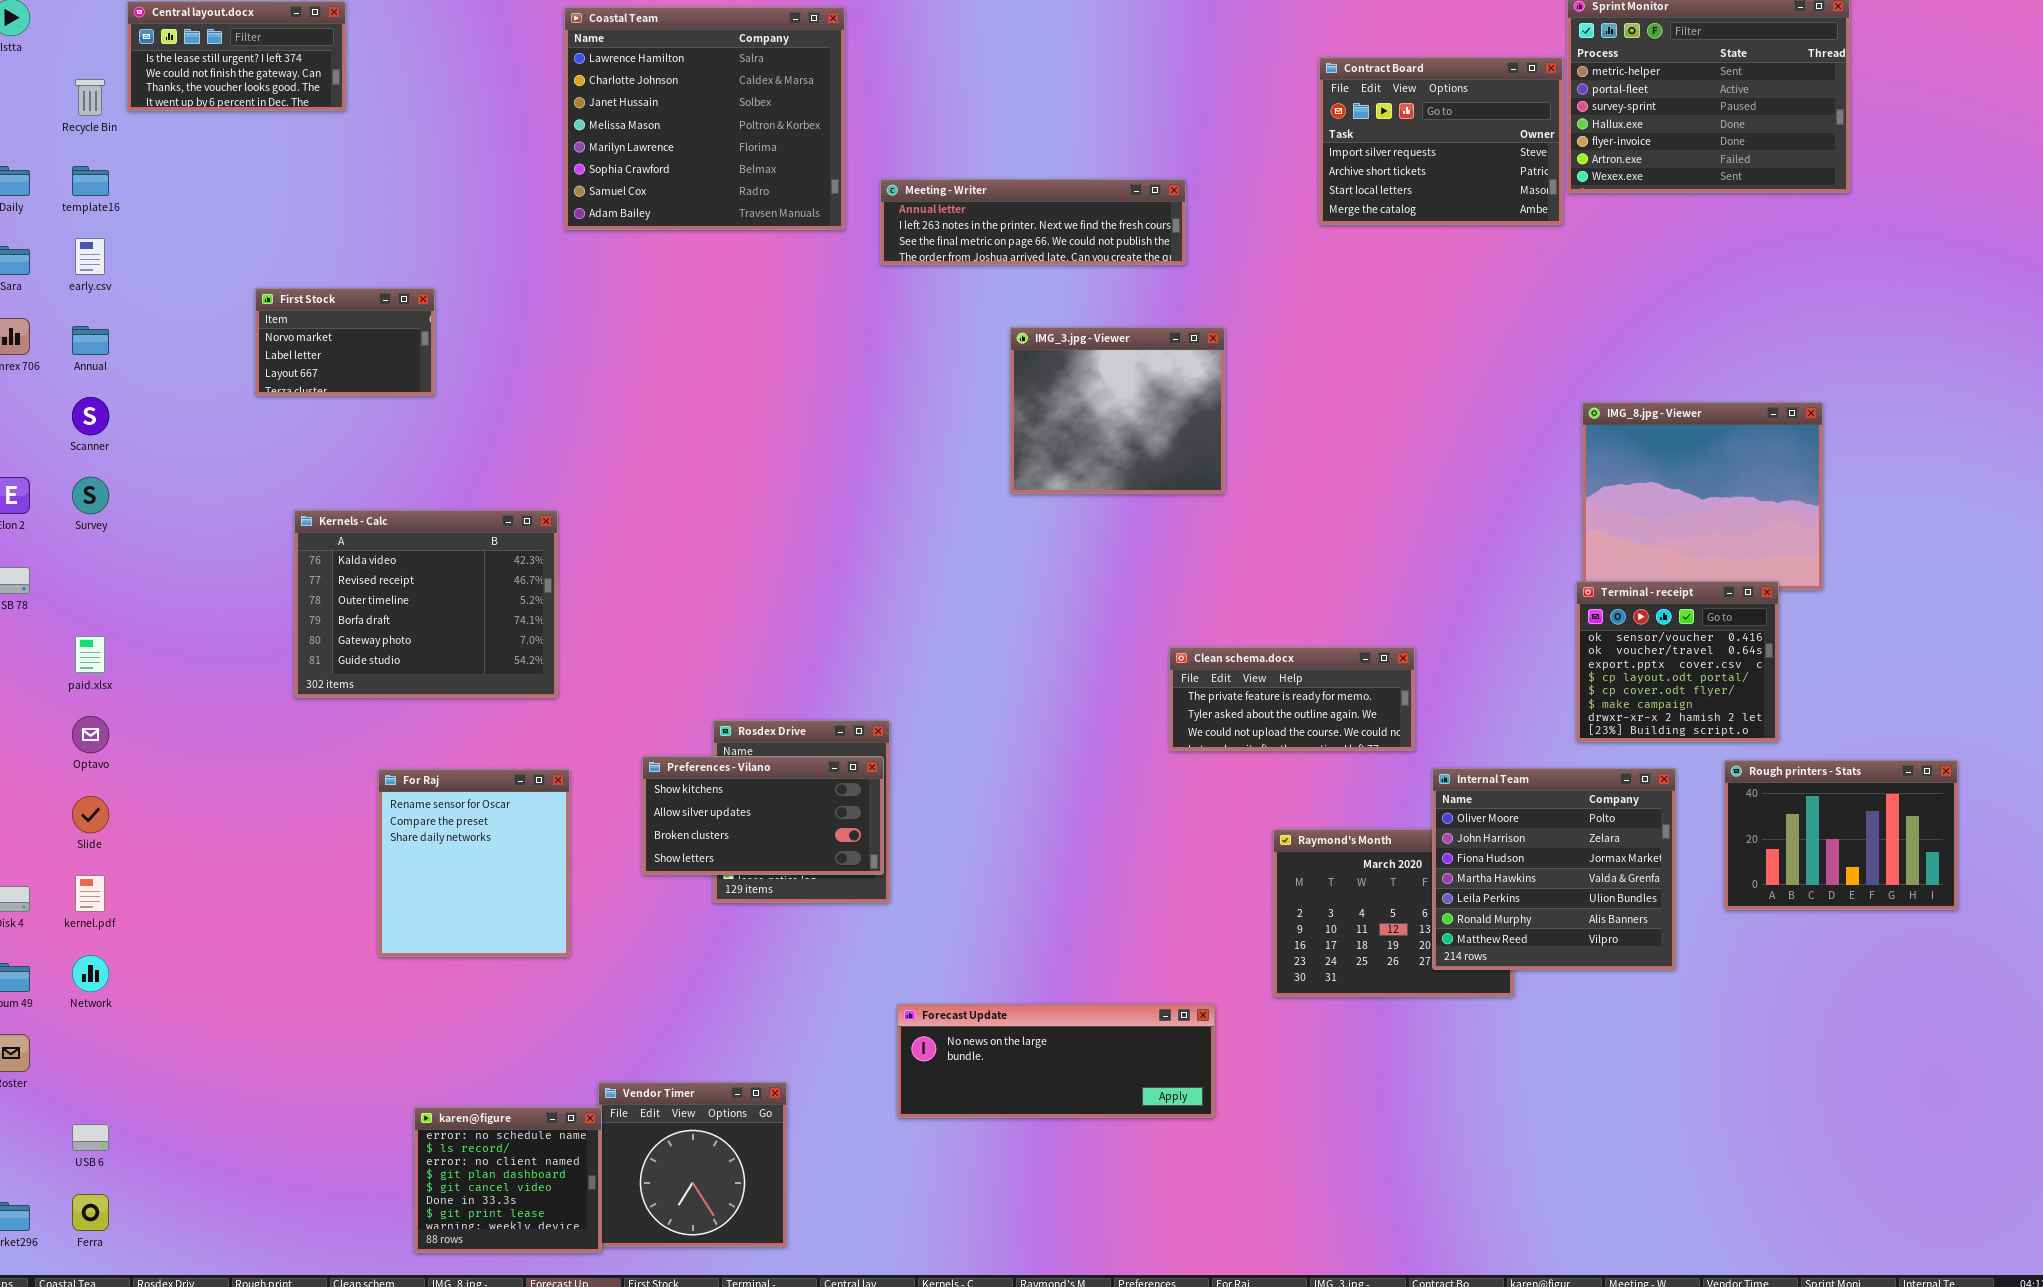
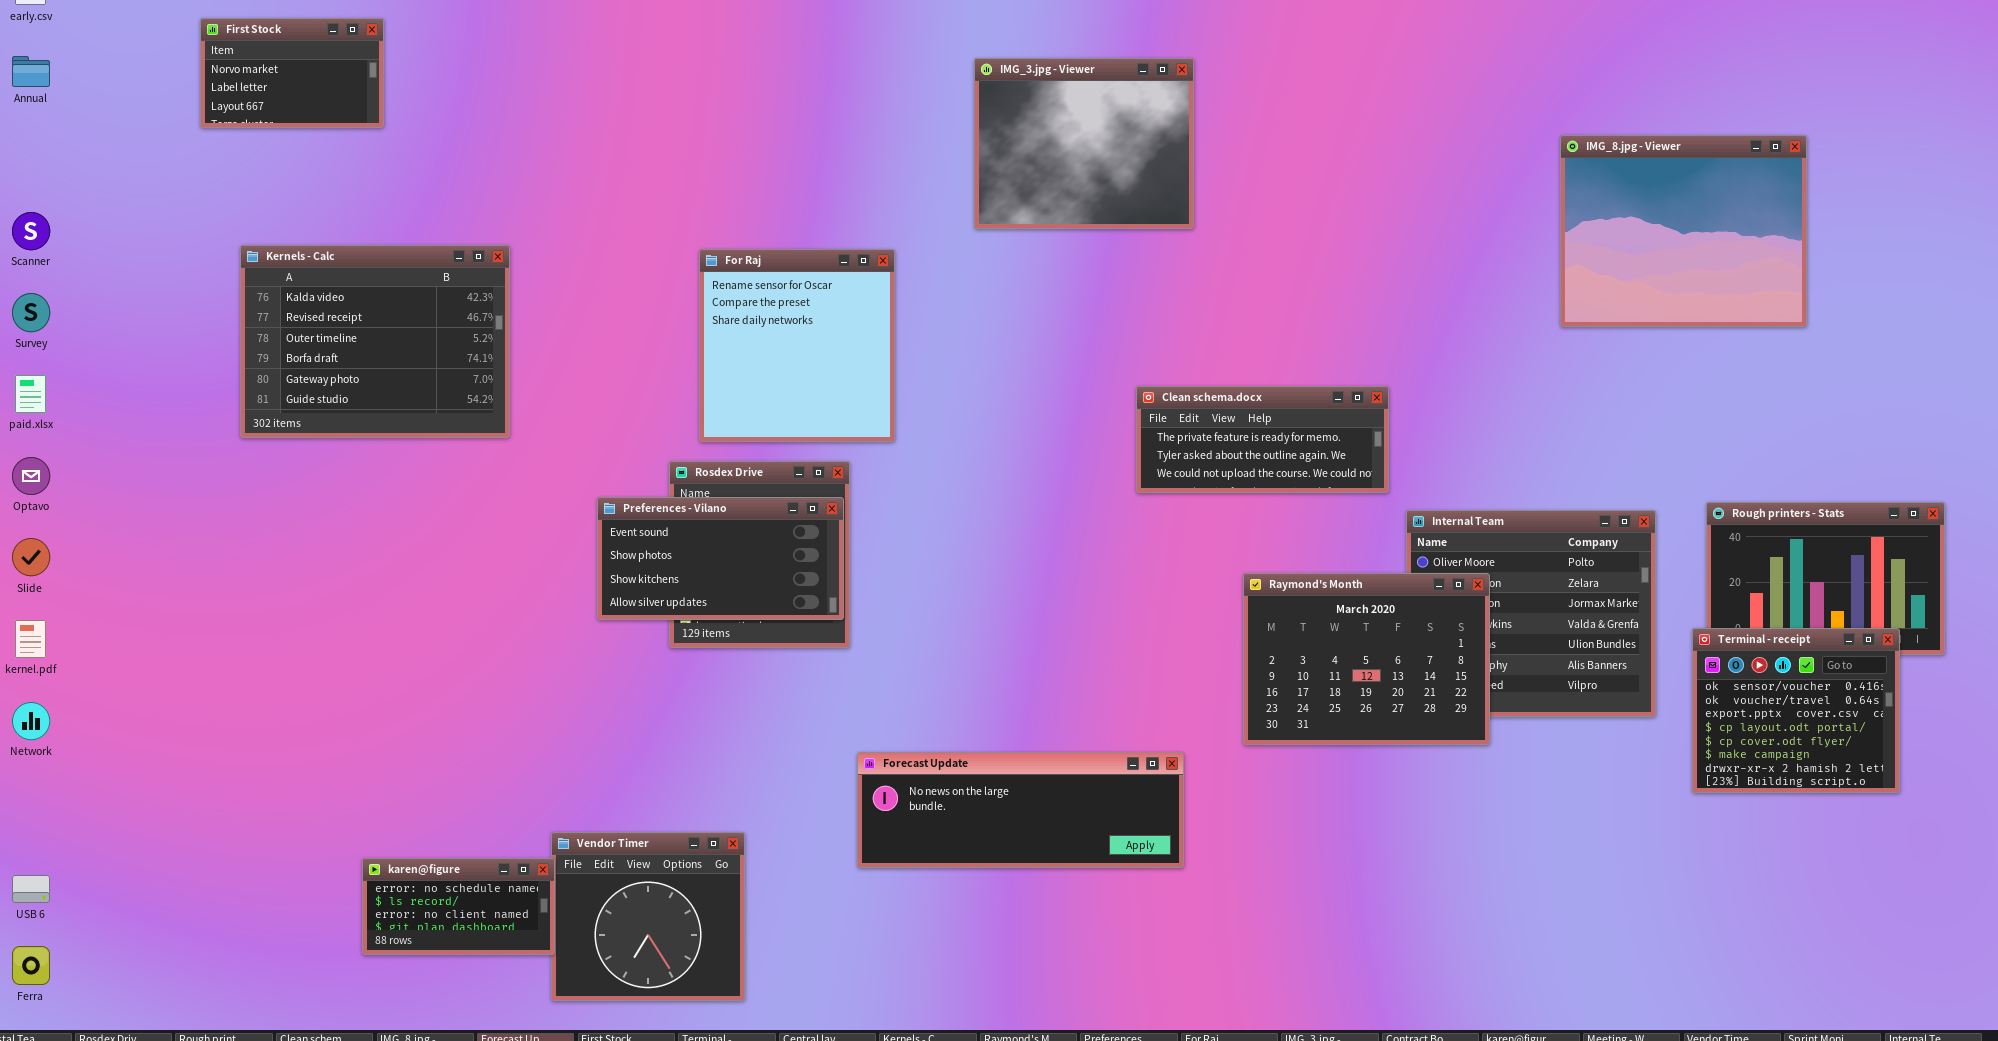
Scanner: [72,397,109,435] -> [12,212,50,250], moved
Survey: [72,477,109,514] -> [12,293,50,332], moved
Terminal - receipt: [1576,581,1779,742] -> [1692,628,1900,793], moved
Preferences - Vilano: [642,756,884,875] -> [597,497,844,620], scrolled up 2 rows
For Raj: [378,769,570,957] -> [699,249,895,442], moved
Raymond's Month: [1273,829,1514,997] -> [1243,573,1490,745], raised
karen@figure: [414,1107,602,1253] -> [362,858,555,955], resized

